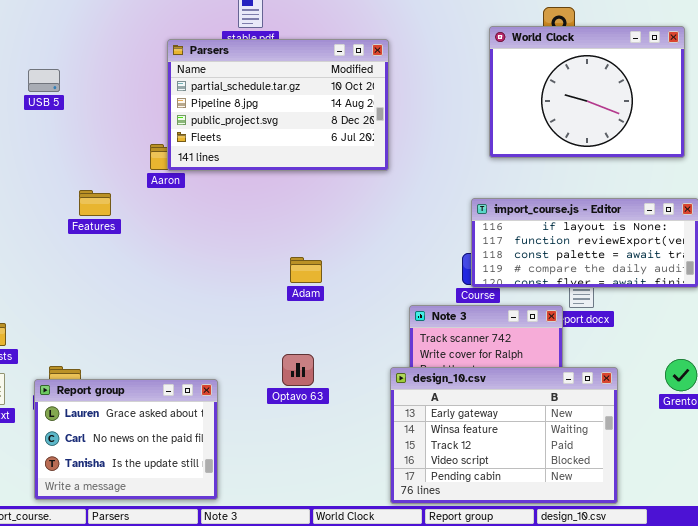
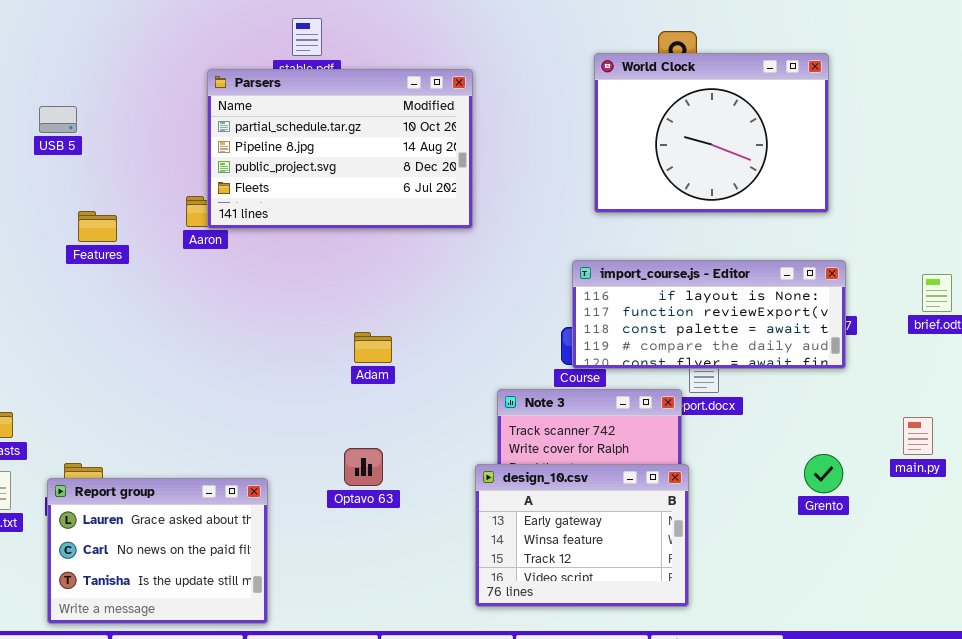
Features: [79,190,111,216] -> [78,211,117,242], moved
design_10.csv: [390,367,618,504] -> [475,464,689,607], resized

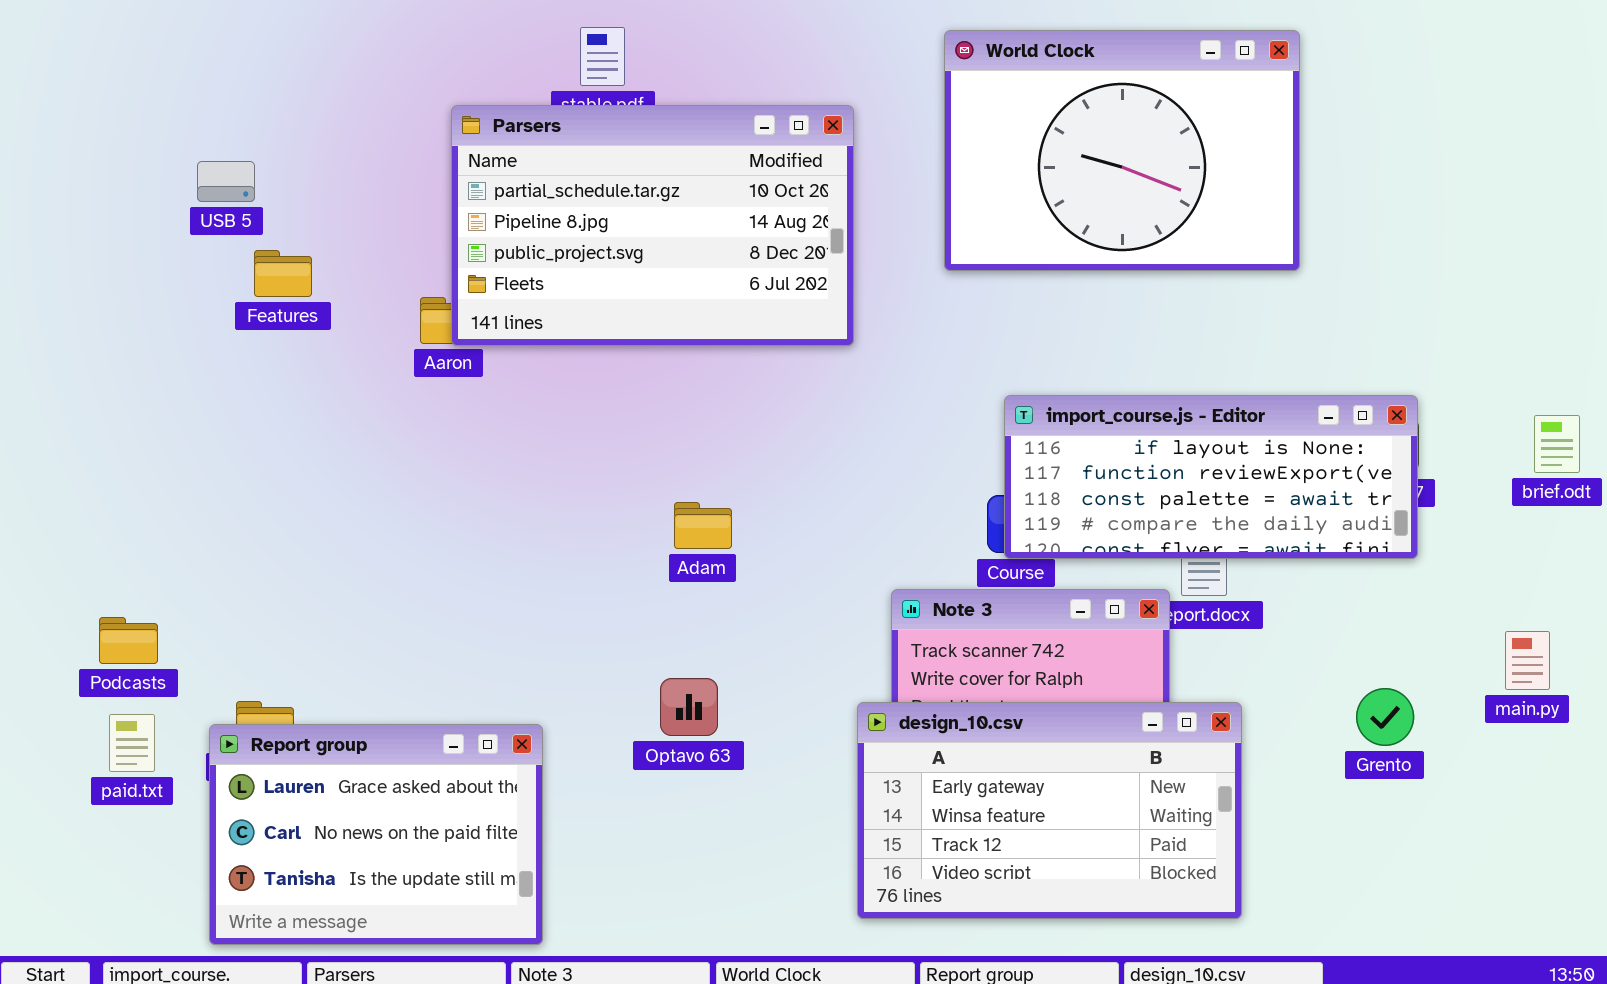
World Clock: [594,53,829,213] -> [944,30,1300,271], moved
Features: [78,211,117,242] -> [254,250,312,297], moved
design_10.csv: [475,464,689,607] -> [857,702,1242,919], resized

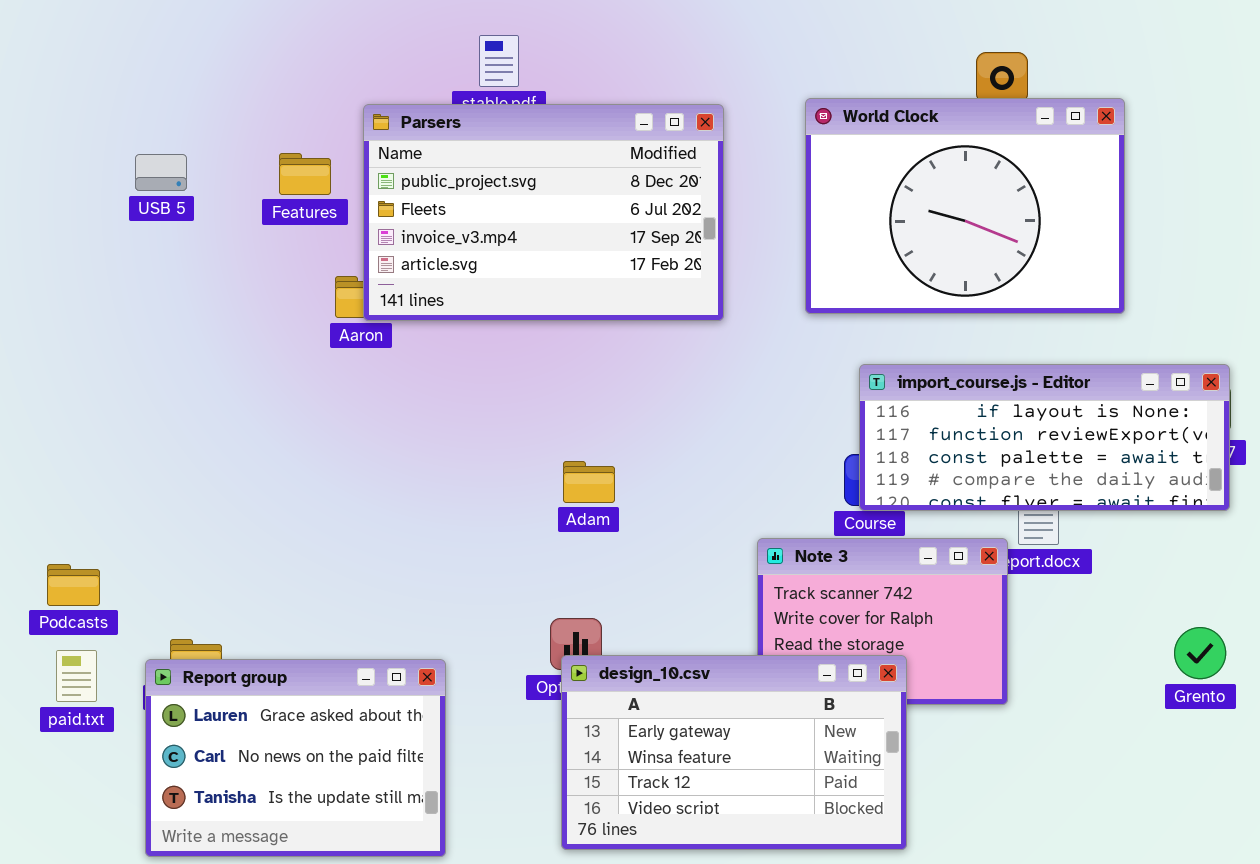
World Clock: [944,30,1300,271] -> [805,98,1125,314], moved
Parsers: [451,105,854,346] -> [363,104,724,321], scrolled down 2 rows
Features: [254,250,312,297] -> [279,153,331,195], moved
design_10.csv: [857,702,1242,919] -> [561,655,907,850], moved

